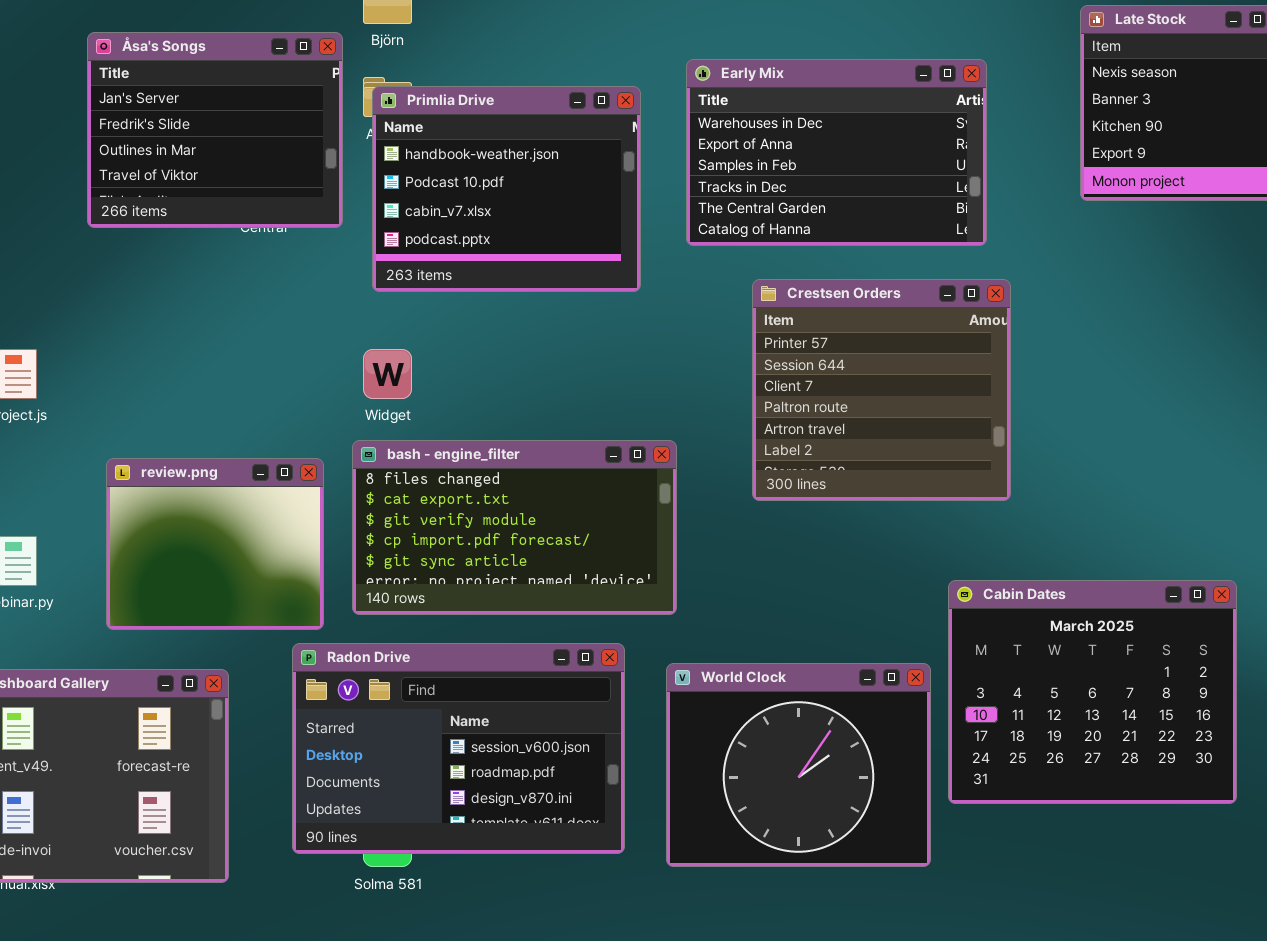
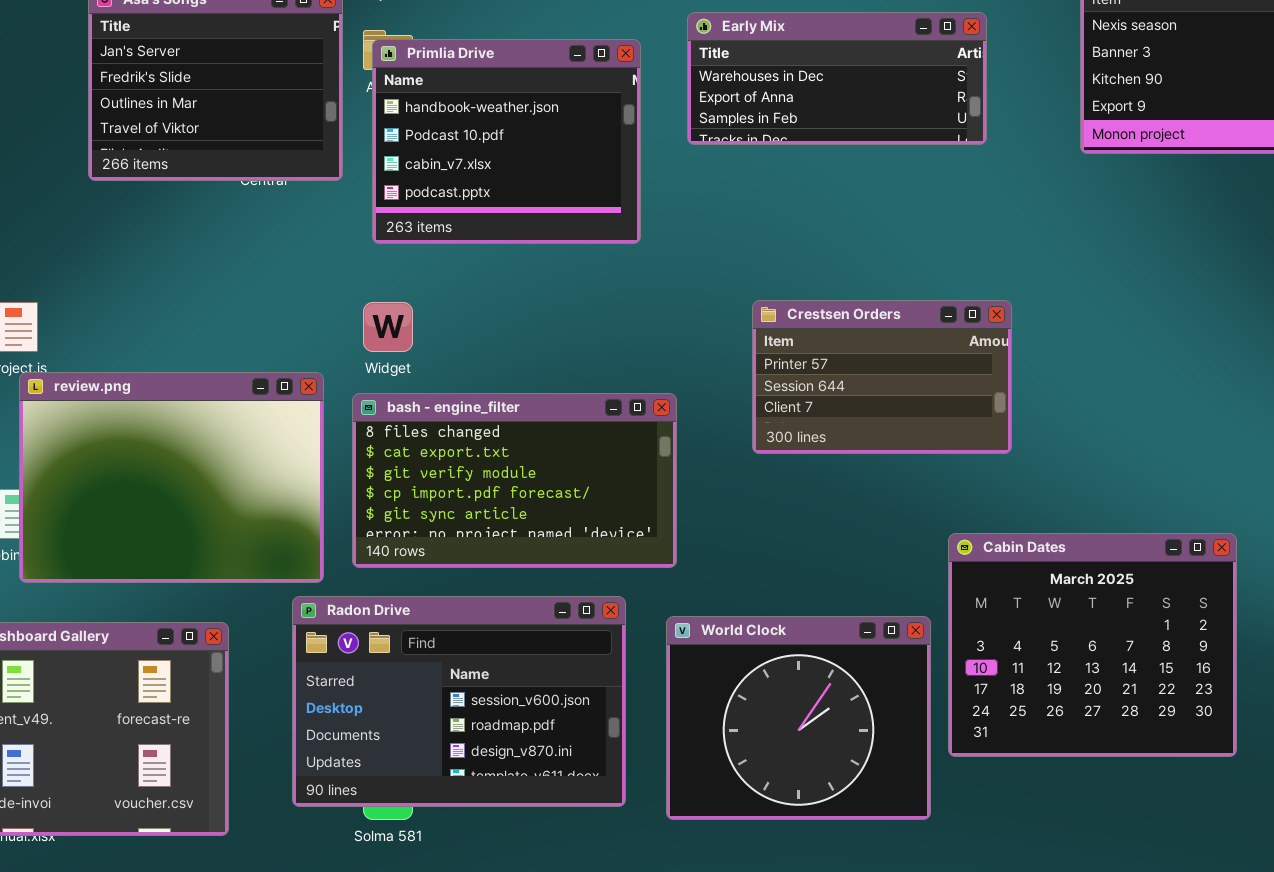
Early Mix: [686,59,987,246] -> [687,12,987,145], resized
Crestsen Orders: [752,279,1011,501] -> [752,300,1012,454], resized
review.png: [106,458,324,630] -> [19,372,324,583], resized

